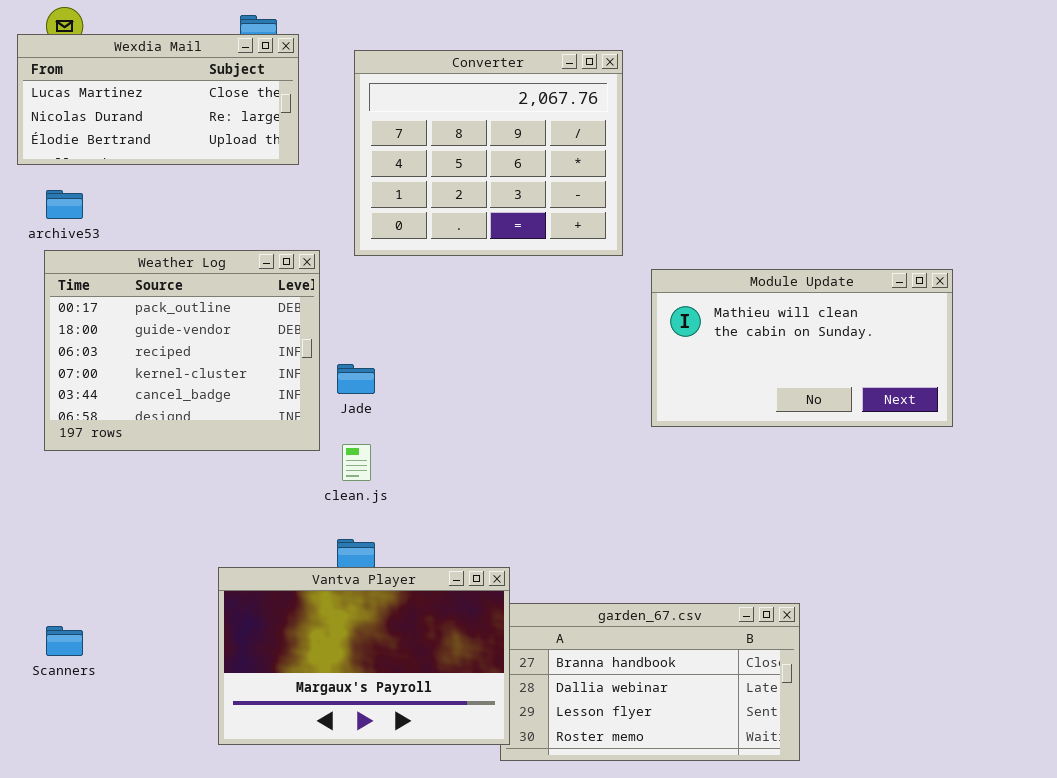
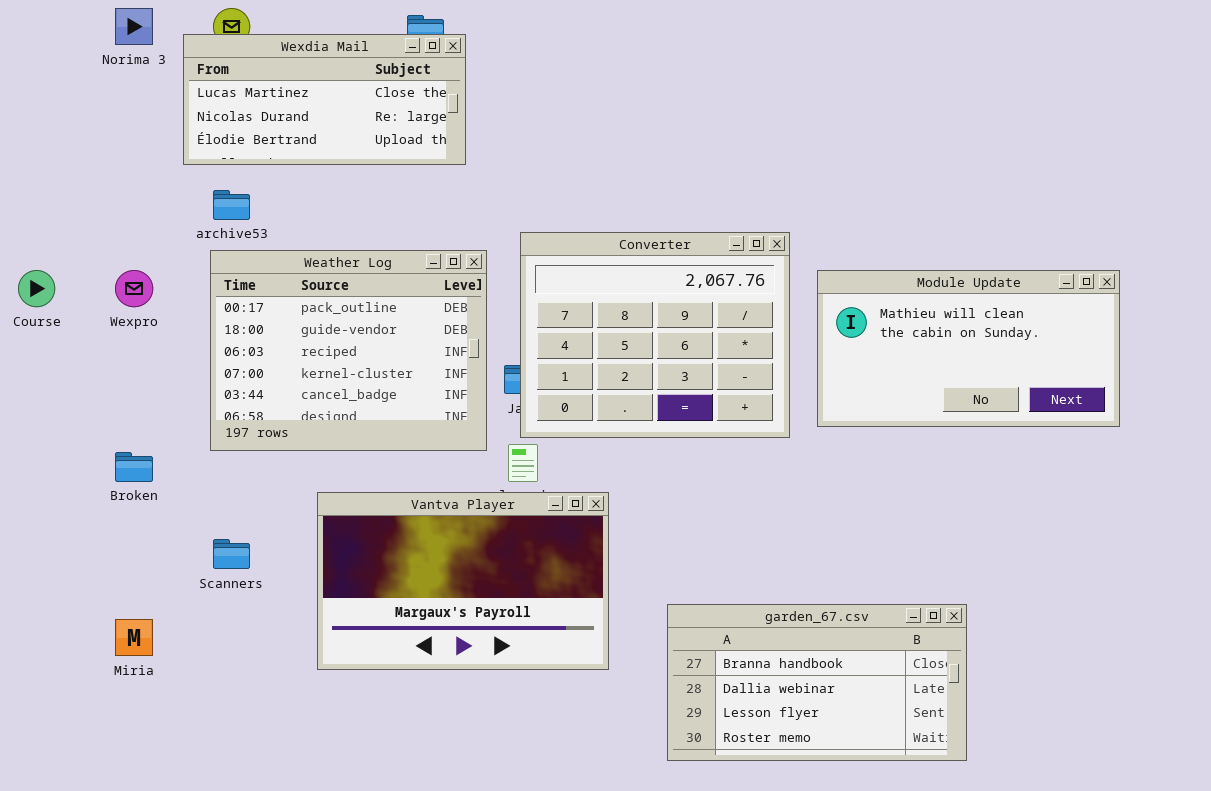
Converter: [354,50,623,256] -> [520,232,790,438], moved
Vantva Player: [218,567,510,745] -> [317,492,609,670], moved
Scanners: [46,626,83,656] -> [213,539,250,569], moved

